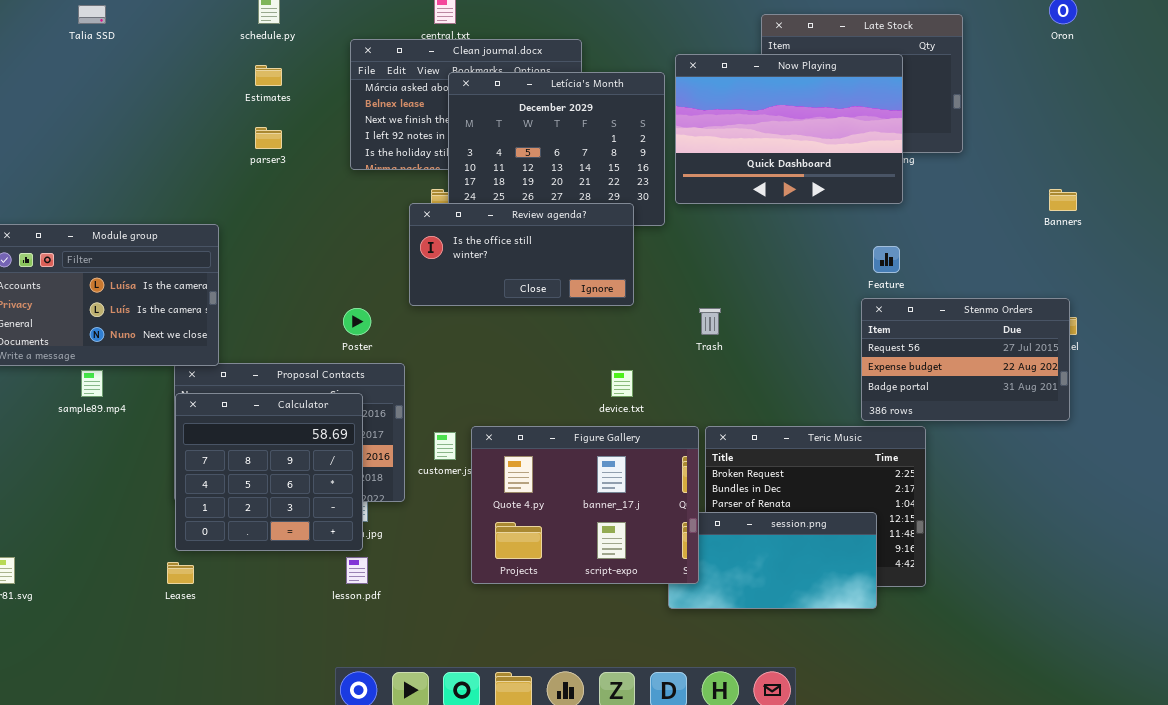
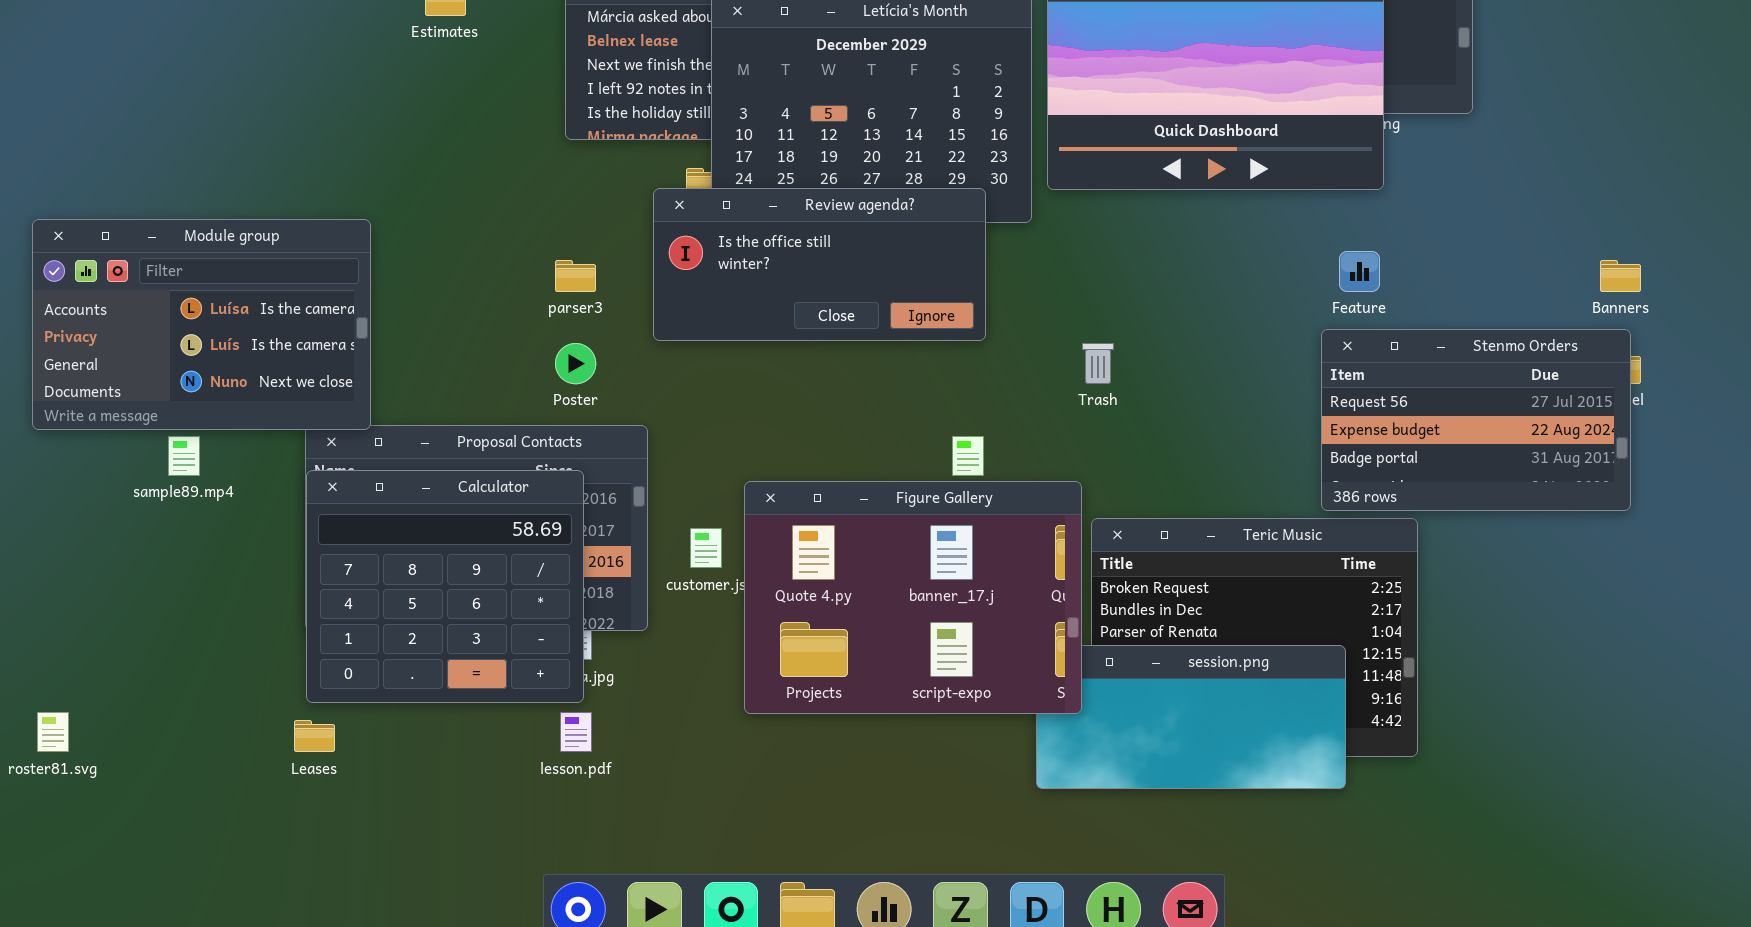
parser3: [255,127,282,149] -> [555,260,596,292], moved
Banners: [1049,189,1077,211] -> [1600,260,1641,292], moved
Figure Gallery: [471,426,699,584] -> [744,481,1082,714], moved

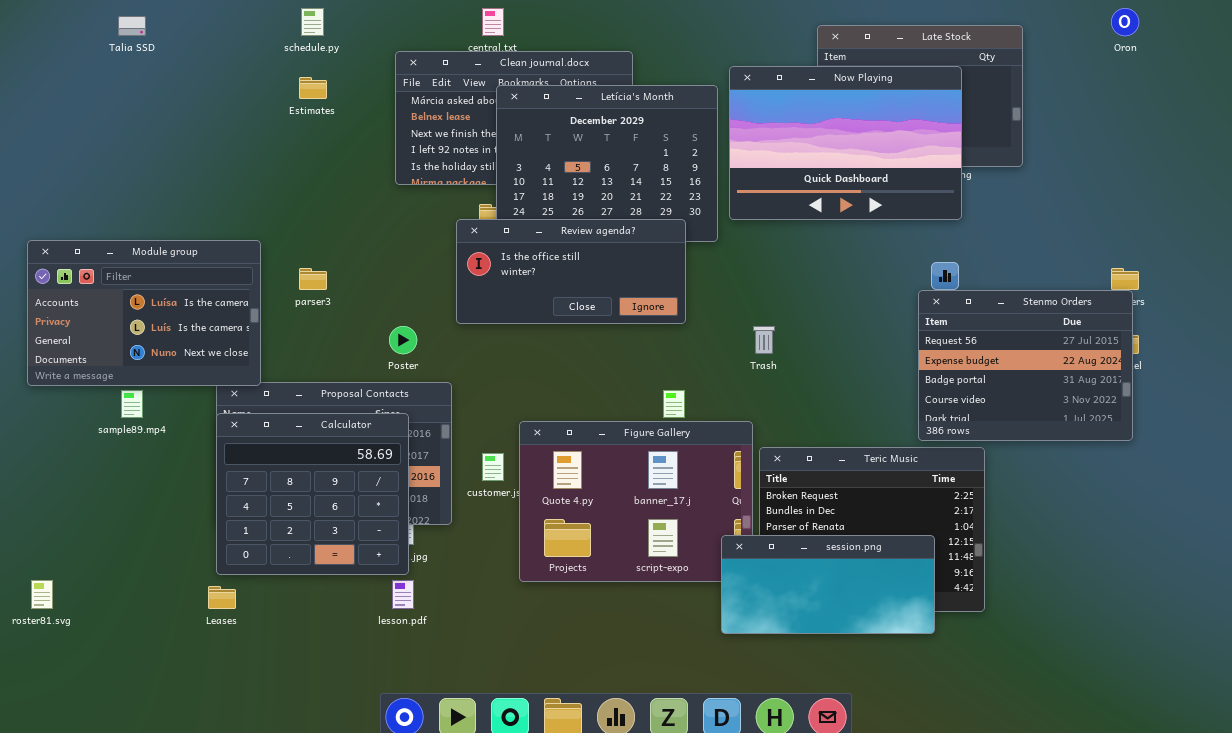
parser3: [555,260,596,292] -> [299,268,327,290], moved
Stenmo Orders: [1321,329,1631,511] -> [918,290,1133,441], resized
session.png: [1036,645,1346,789] -> [721,535,935,634], raised

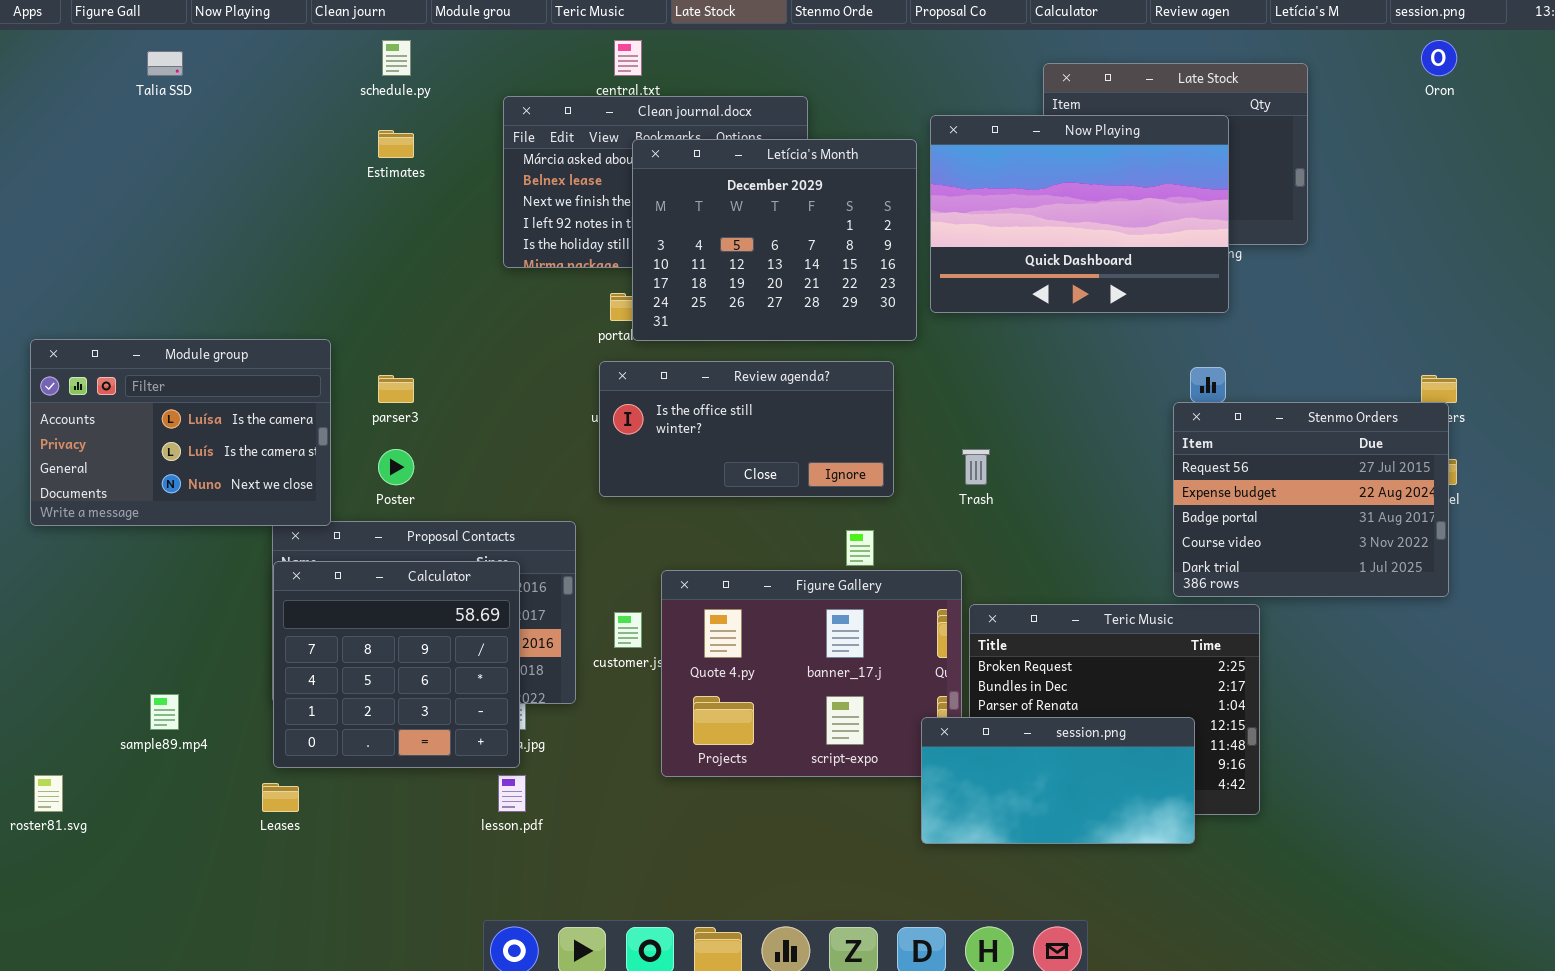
Review agenda?: [456,219,686,324] -> [599,361,894,497], moved
Poster: [389,326,417,354] -> [378,449,414,485], moved
sample89.mp4: [121,390,143,418] -> [150,694,179,730], moved

